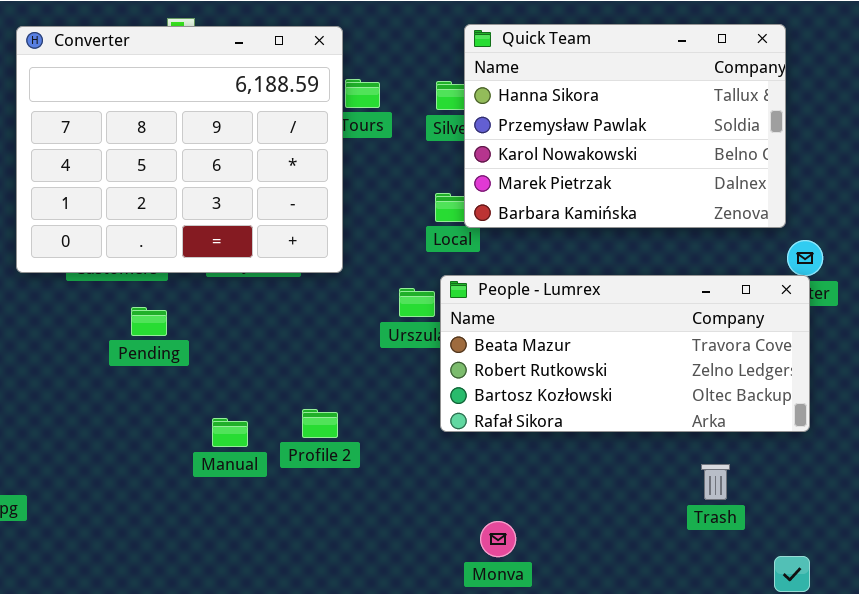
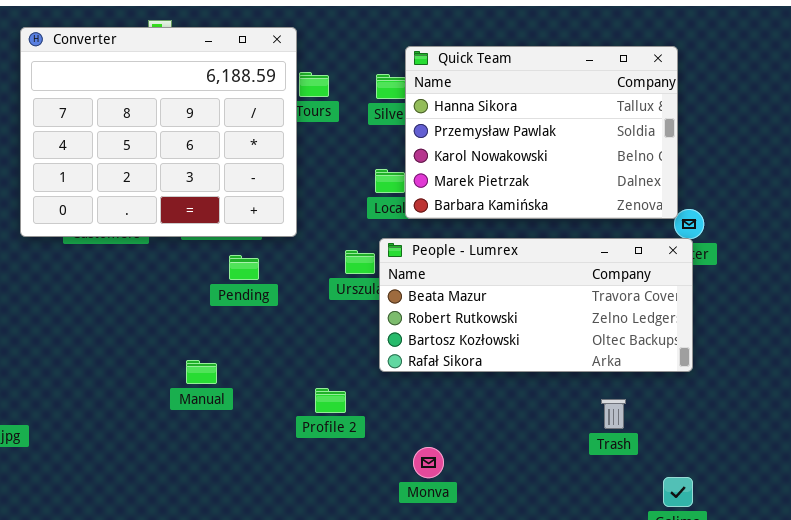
Quick Team: [464,24,786,228] -> [405,46,678,219], moved
Pending: [131,307,167,336] -> [229,255,259,280], moved
Profile 2: [302,409,338,438] -> [315,388,346,413], moved

